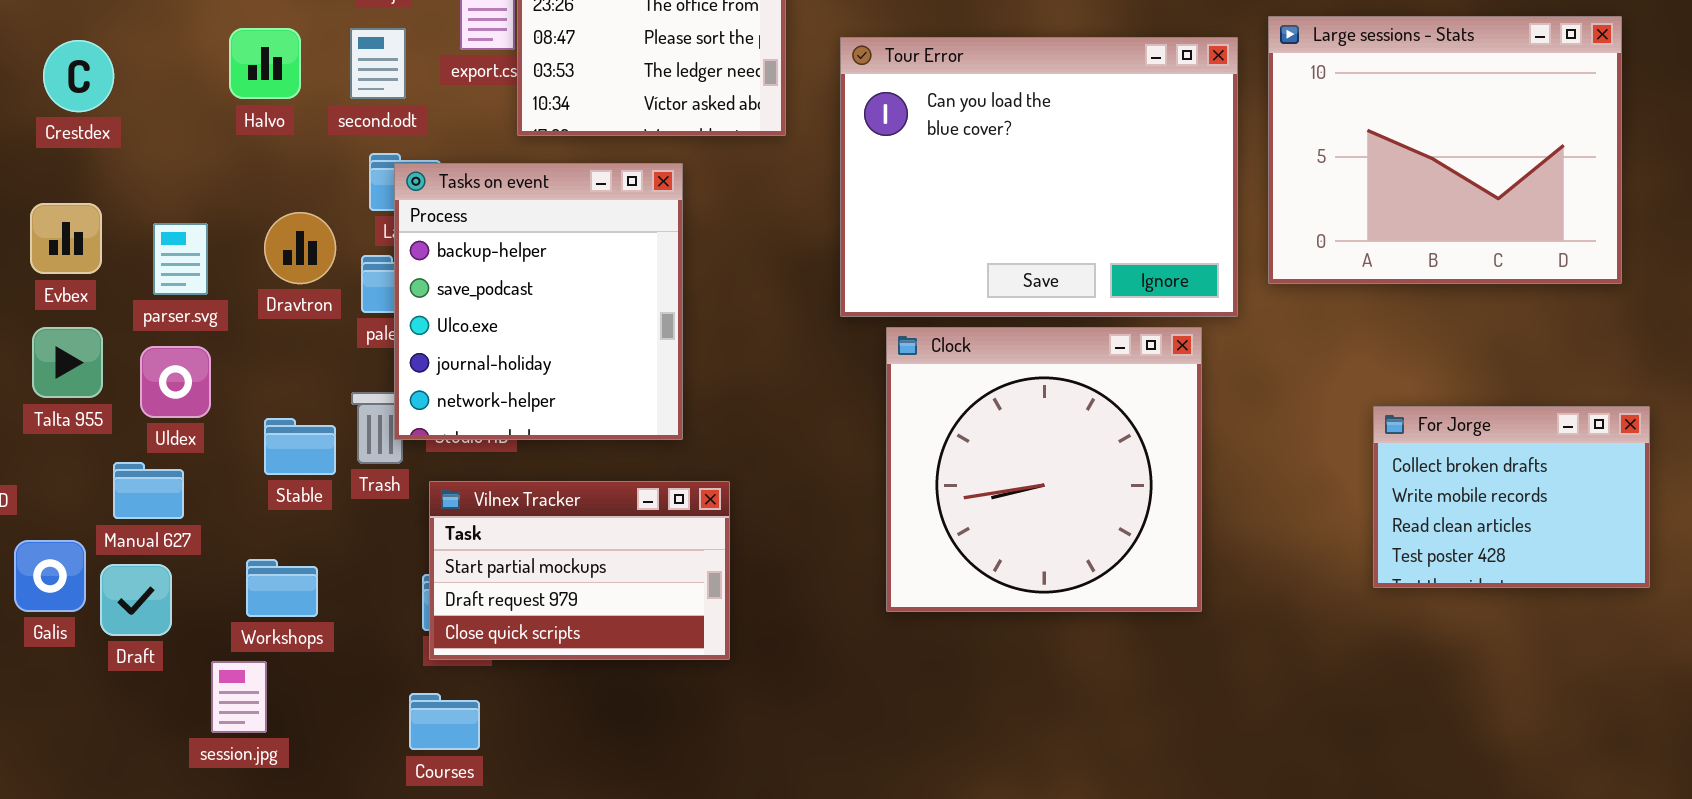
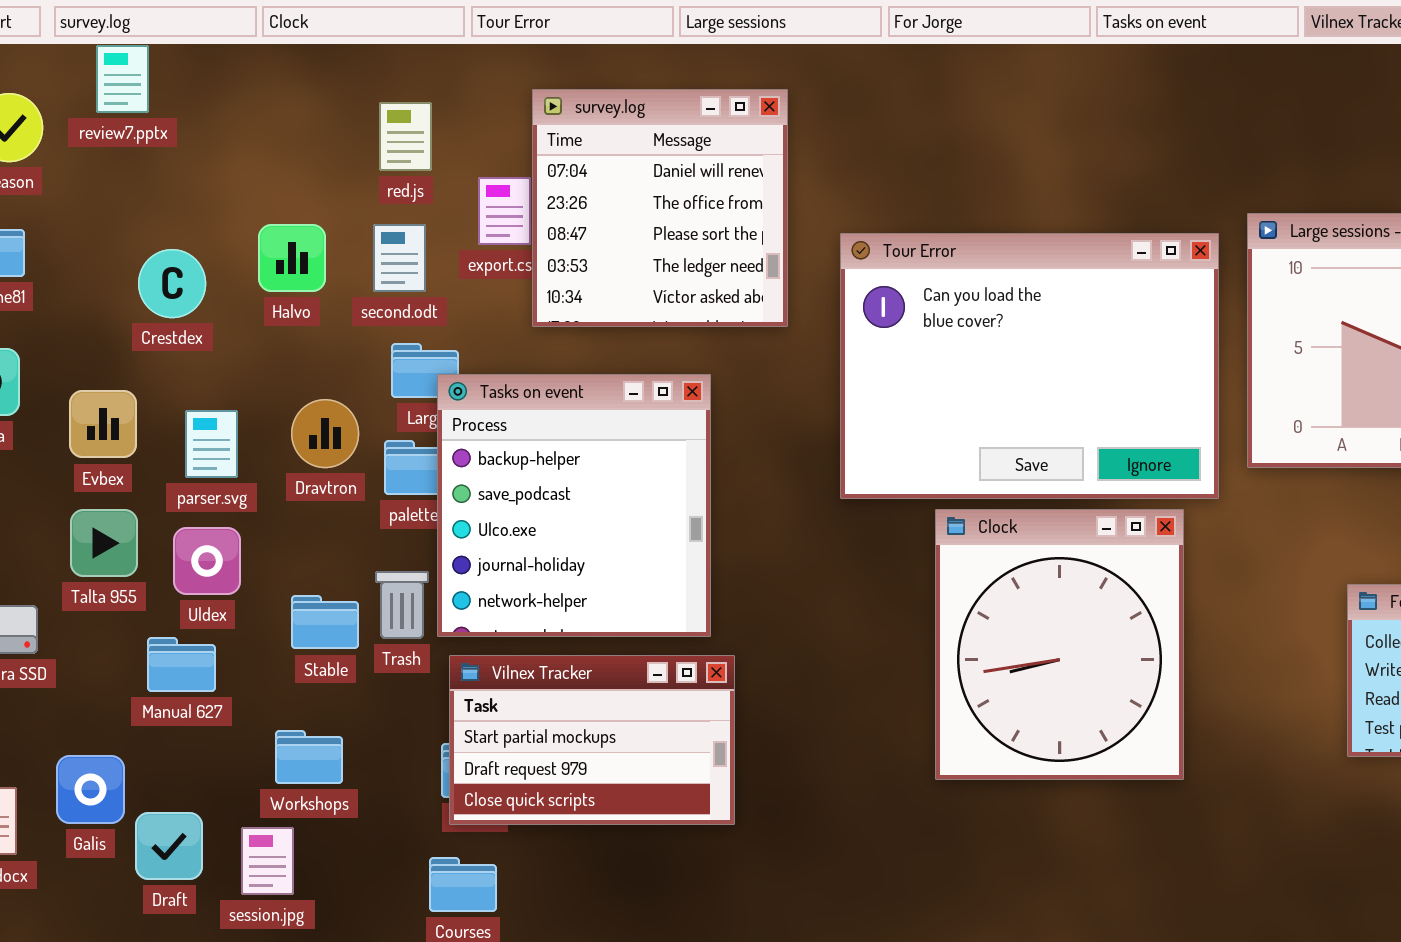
Crestdex: [43,40,114,112] -> [138,249,206,318], moved
Tasks on event: [394,163,683,440] -> [437,374,711,637], moved
Clock: [886,327,1202,612] -> [935,509,1184,780], resized
Galis: [14,540,86,612] -> [56,755,125,824], moved
Draft: [100,564,172,636] -> [135,812,203,880], moved

